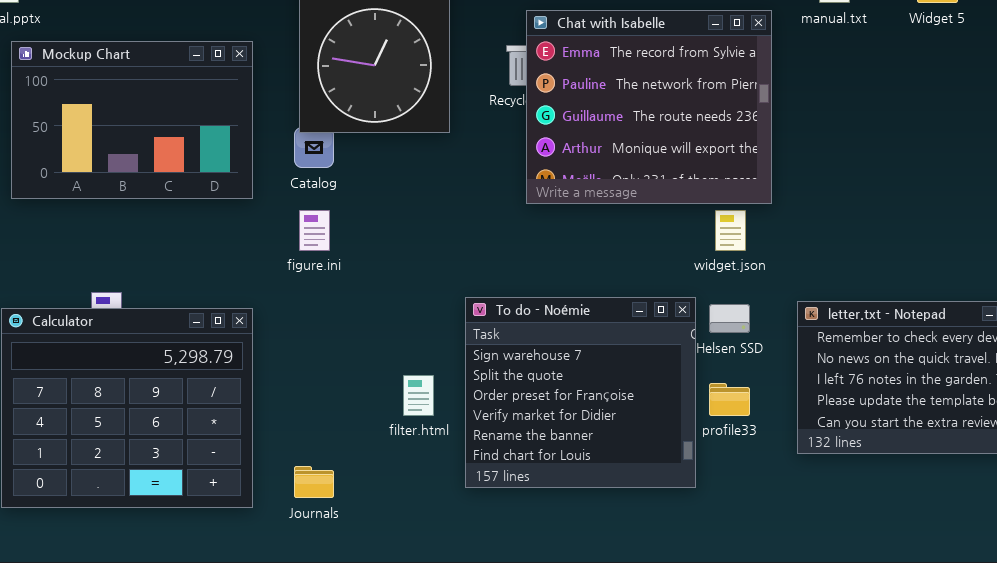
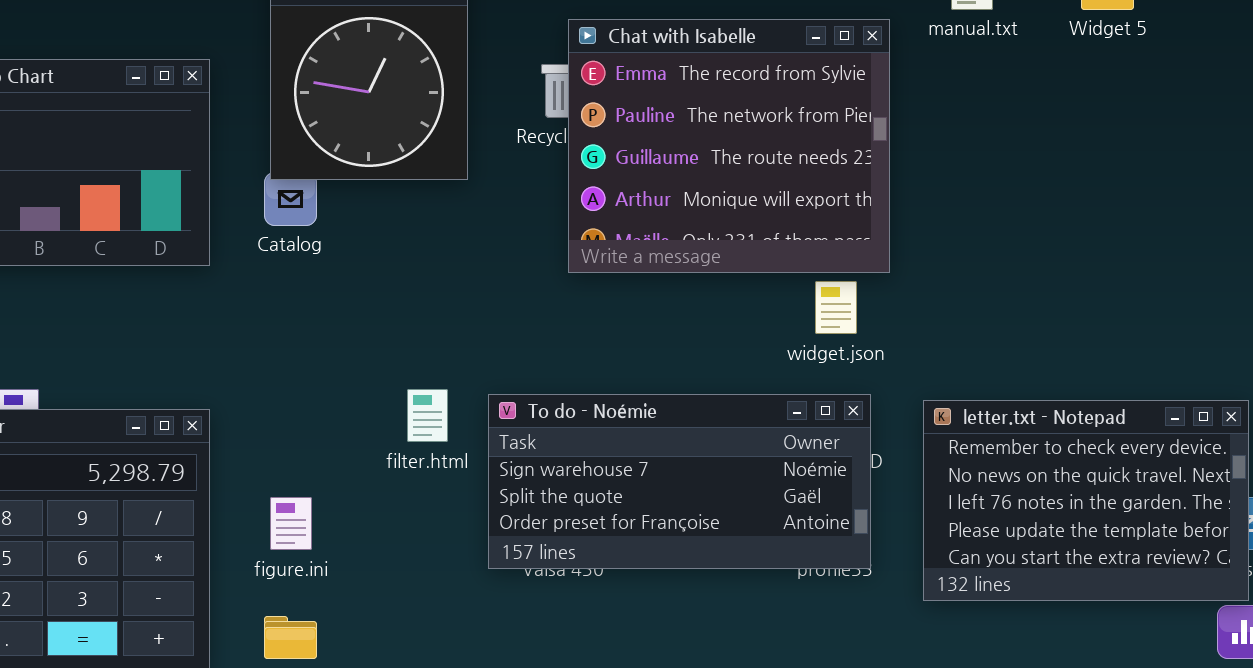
figure.ini: [299,210,330,251] -> [270,497,312,550], moved
To do - Noémie: [465,297,696,488] -> [488,394,871,569], resized
filter.html: [403,375,434,416] -> [407,389,448,442], moved

